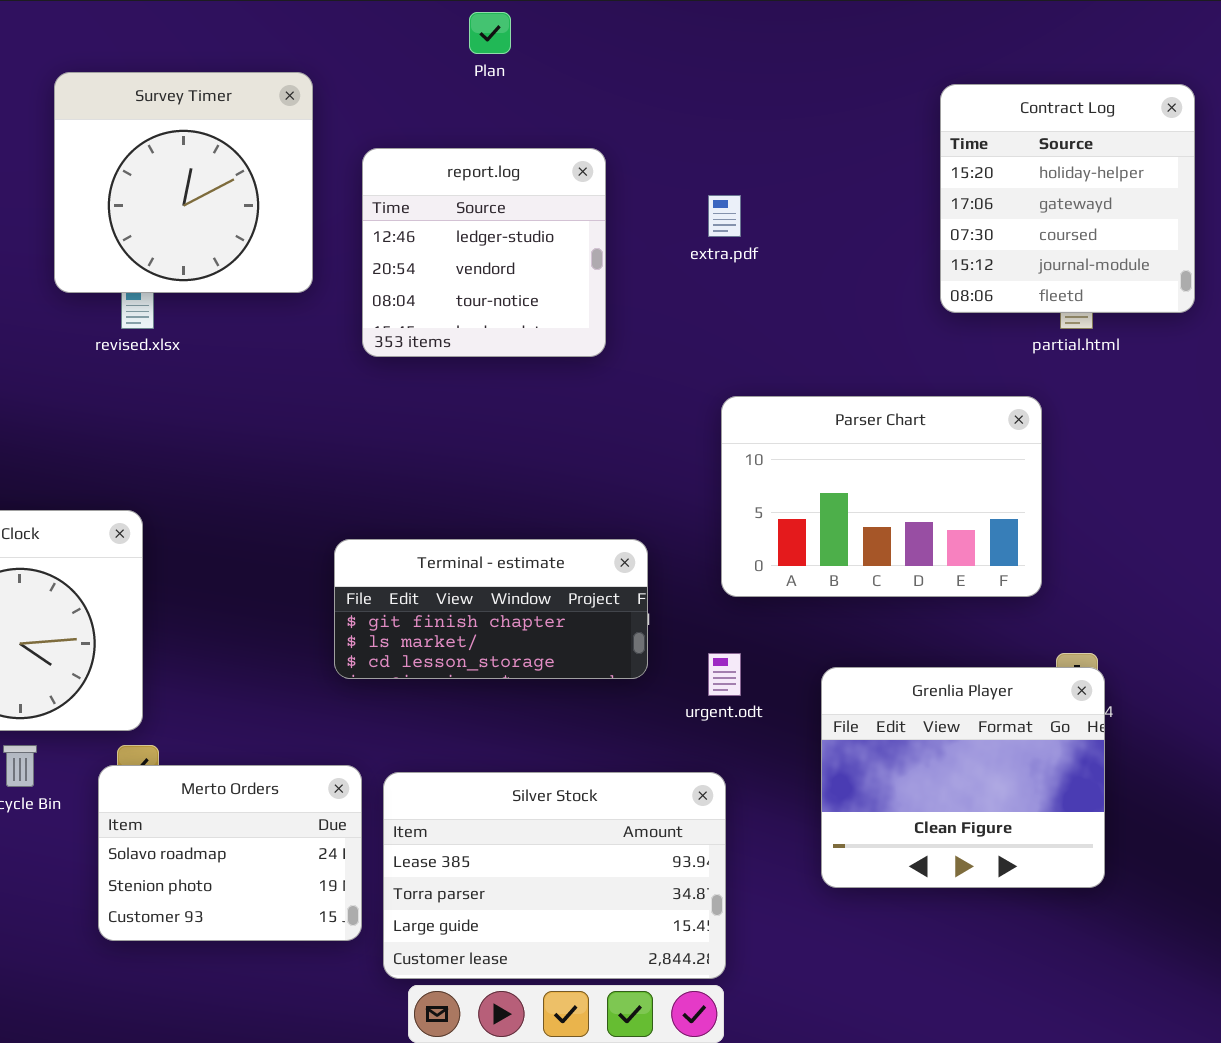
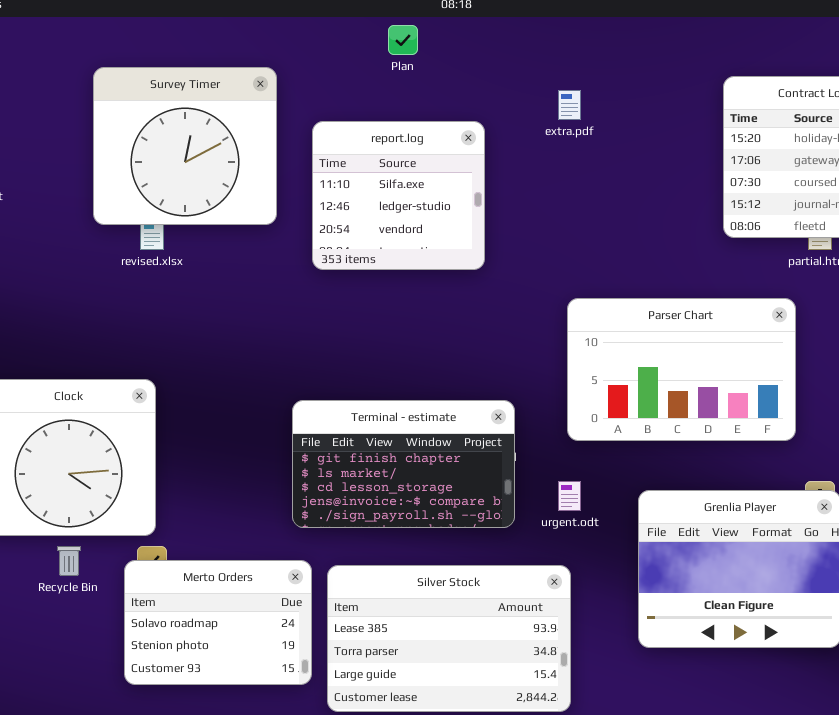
report.log: [362,148,606,357] -> [312,121,485,270], scrolled up 1 row
extra.pdf: [708,195,741,237] -> [558,90,581,120], moved
Terminal - estimate: [334,539,648,679] -> [292,400,515,528], resized

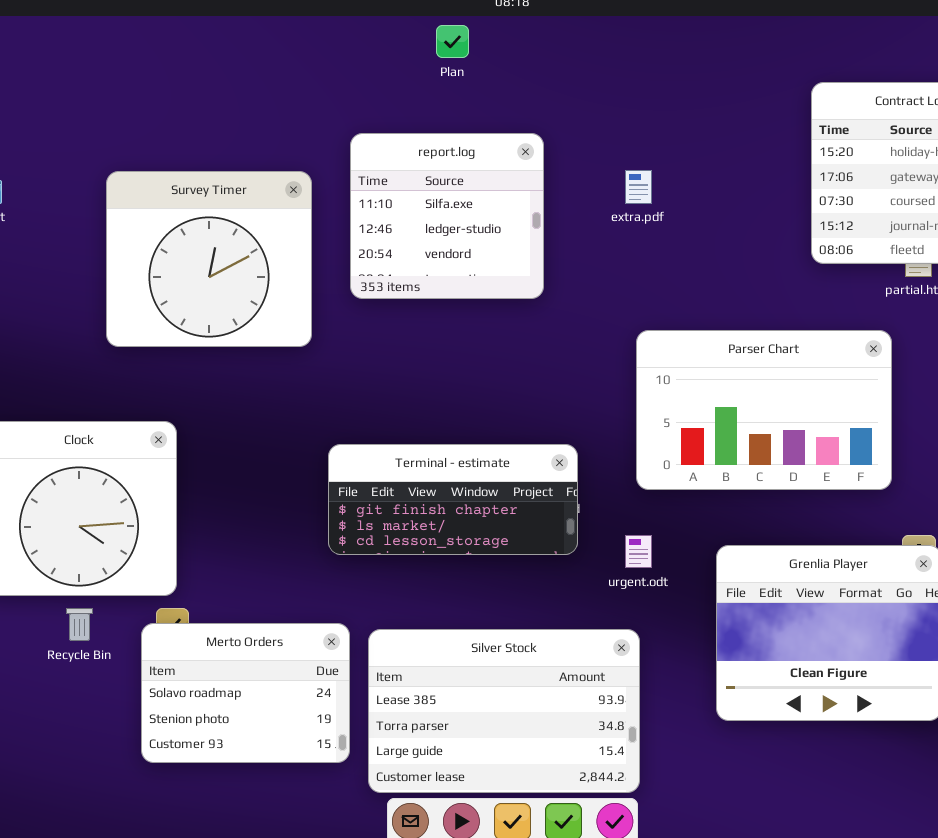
Survey Timer: [93,67,277,225] -> [106,171,312,347], moved
extra.pdf: [558,90,581,120] -> [625,170,652,204], moved
Terminal - estimate: [292,400,515,528] -> [328,444,578,555], resized

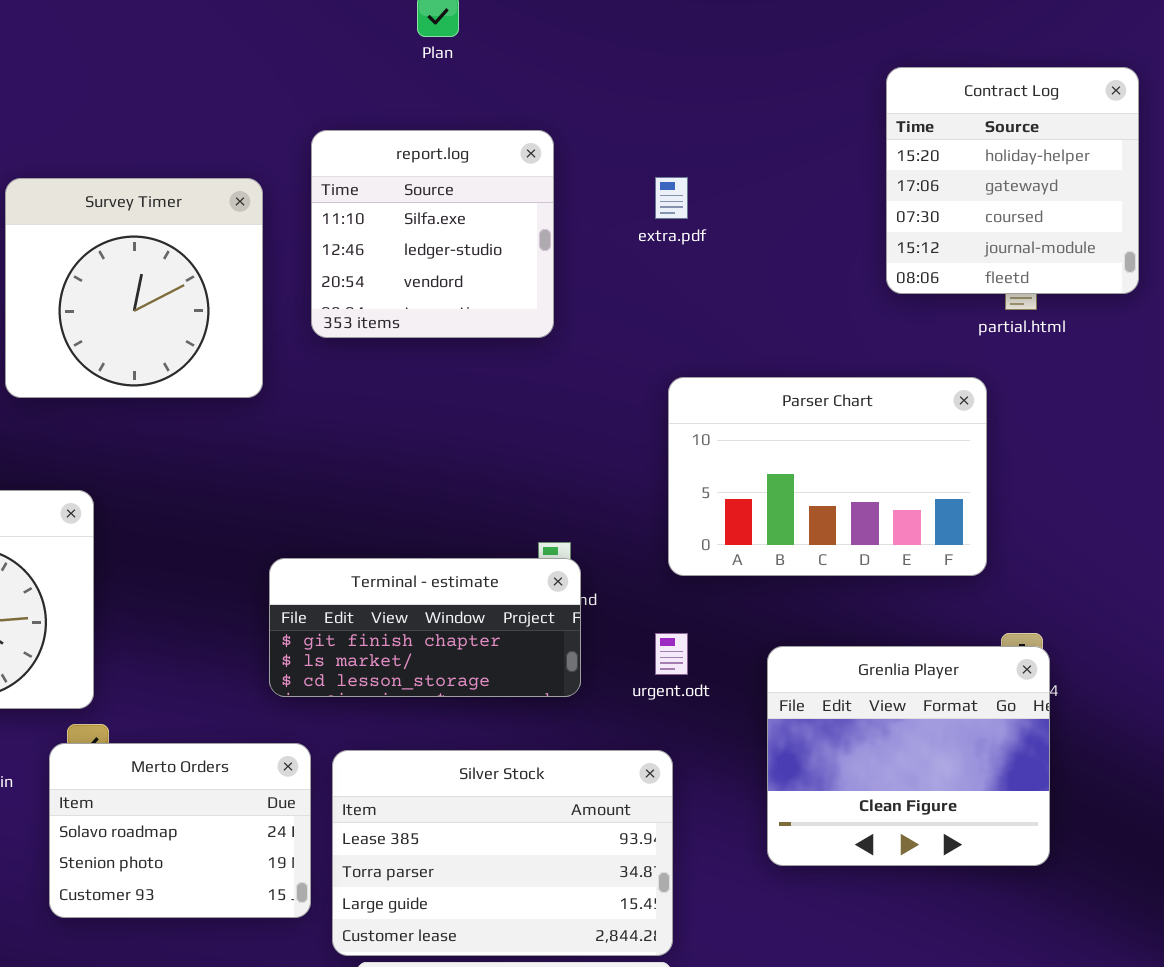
Terminal - estimate: [328,444,578,555] -> [269,558,581,697], moved

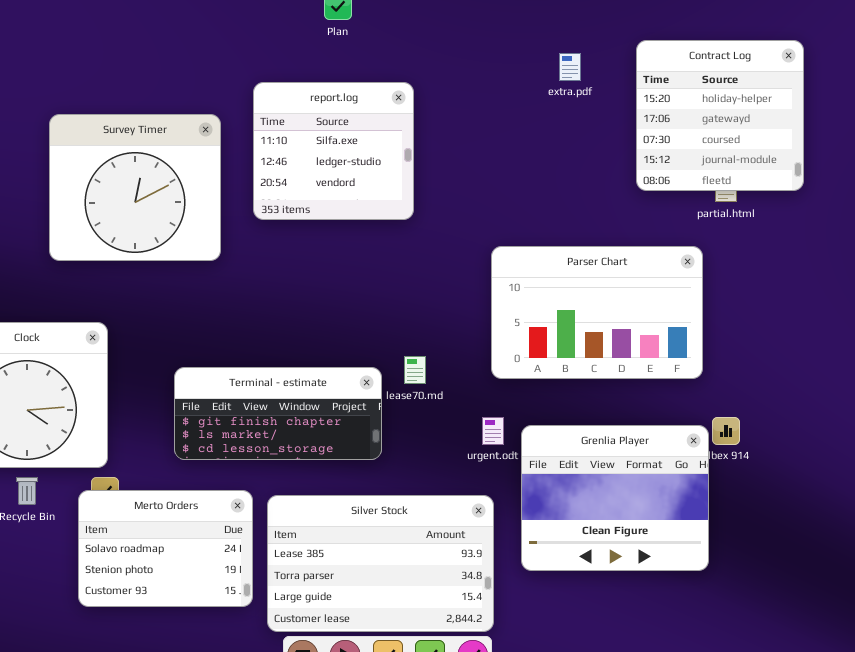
extra.pdf: [655,177,688,219] -> [559,53,581,81], moved
Terminal - estimate: [269,558,581,697] -> [174,367,382,460], moved
Grenlia Player: [767,646,1050,866] -> [521,425,709,571], moved

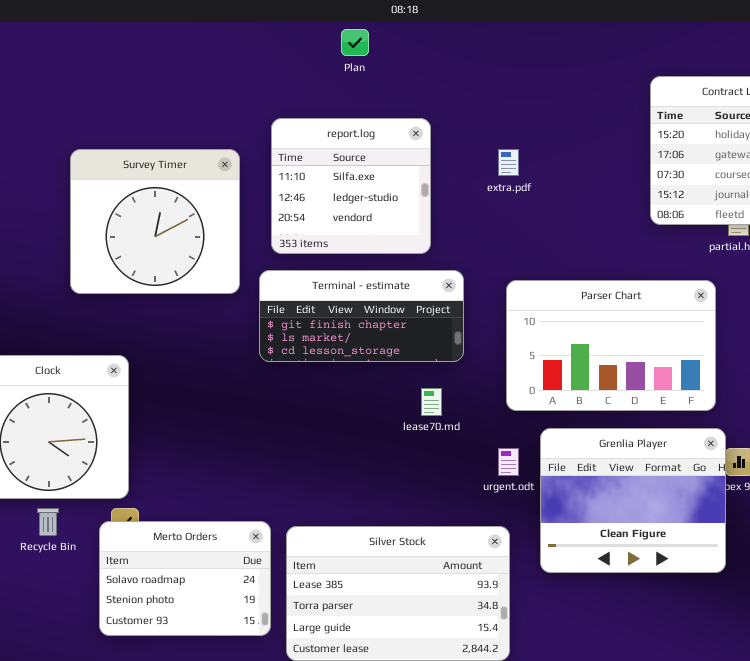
extra.pdf: [559,53,581,81] -> [498,149,519,176], moved
Terminal - estimate: [174,367,382,460] -> [259,270,464,362], moved
Grenlia Player: [521,425,709,571] -> [540,428,726,573], moved

